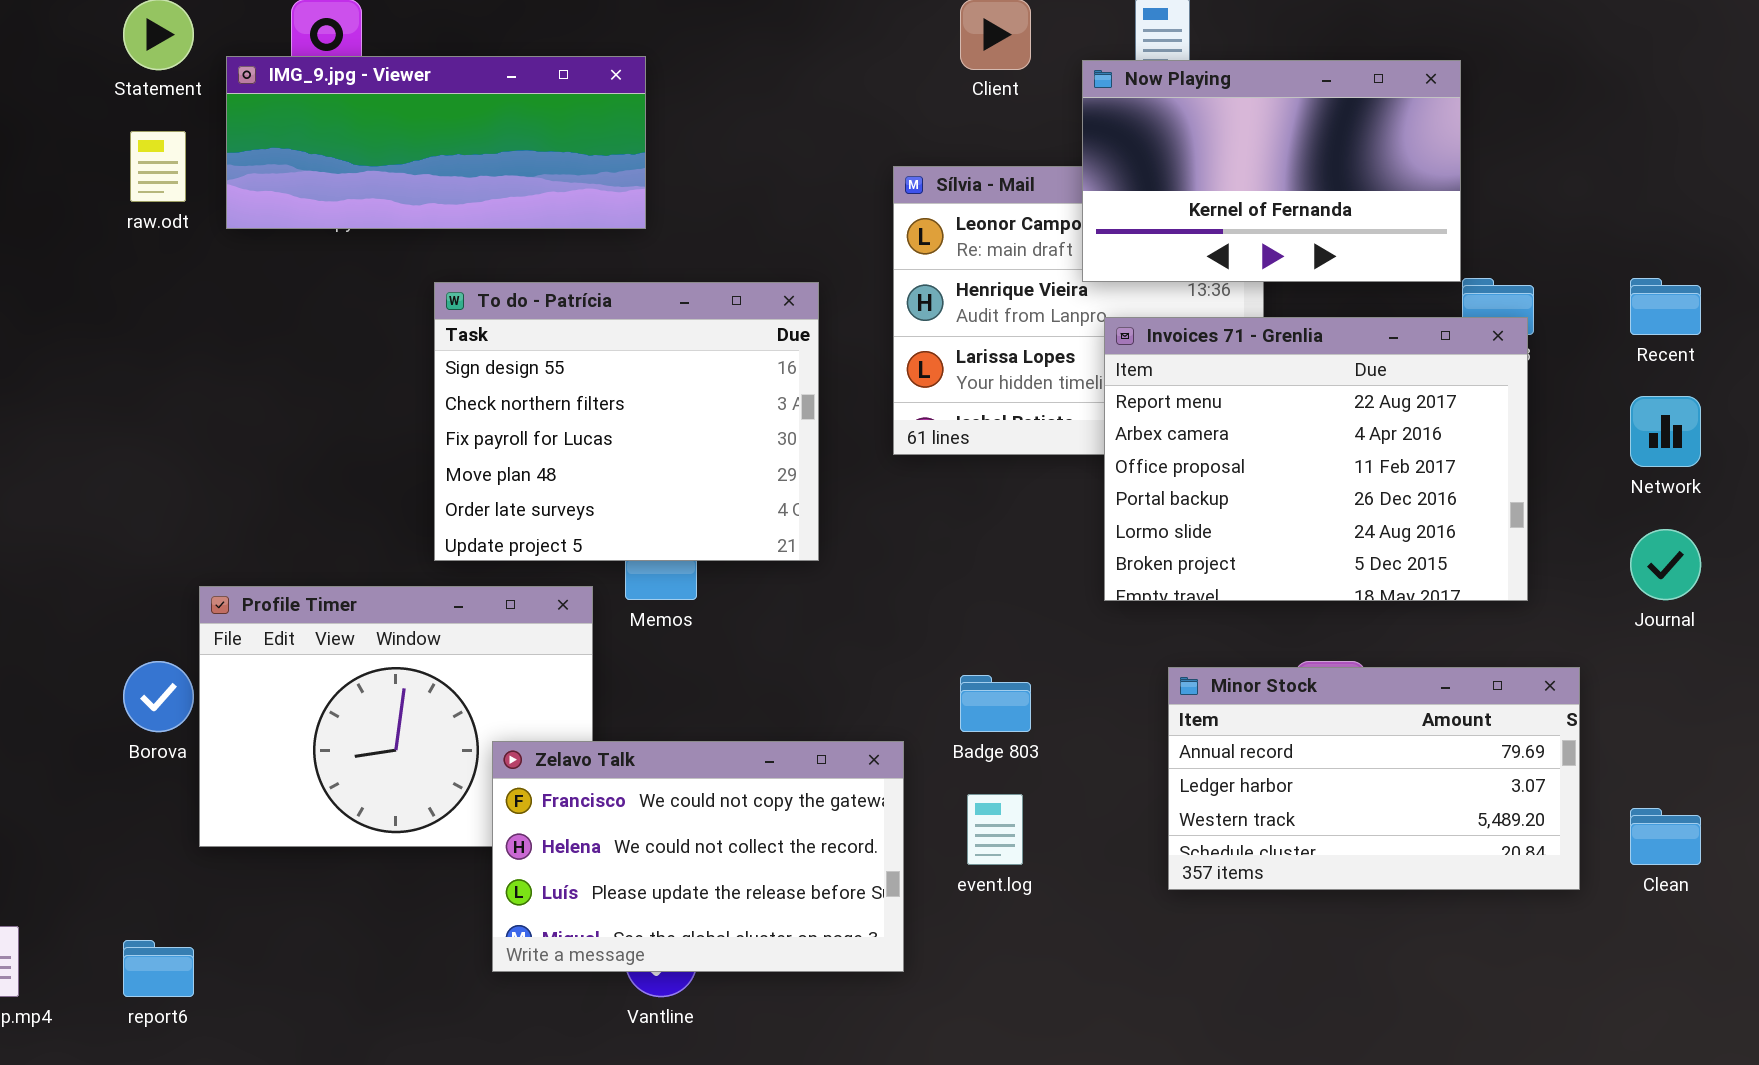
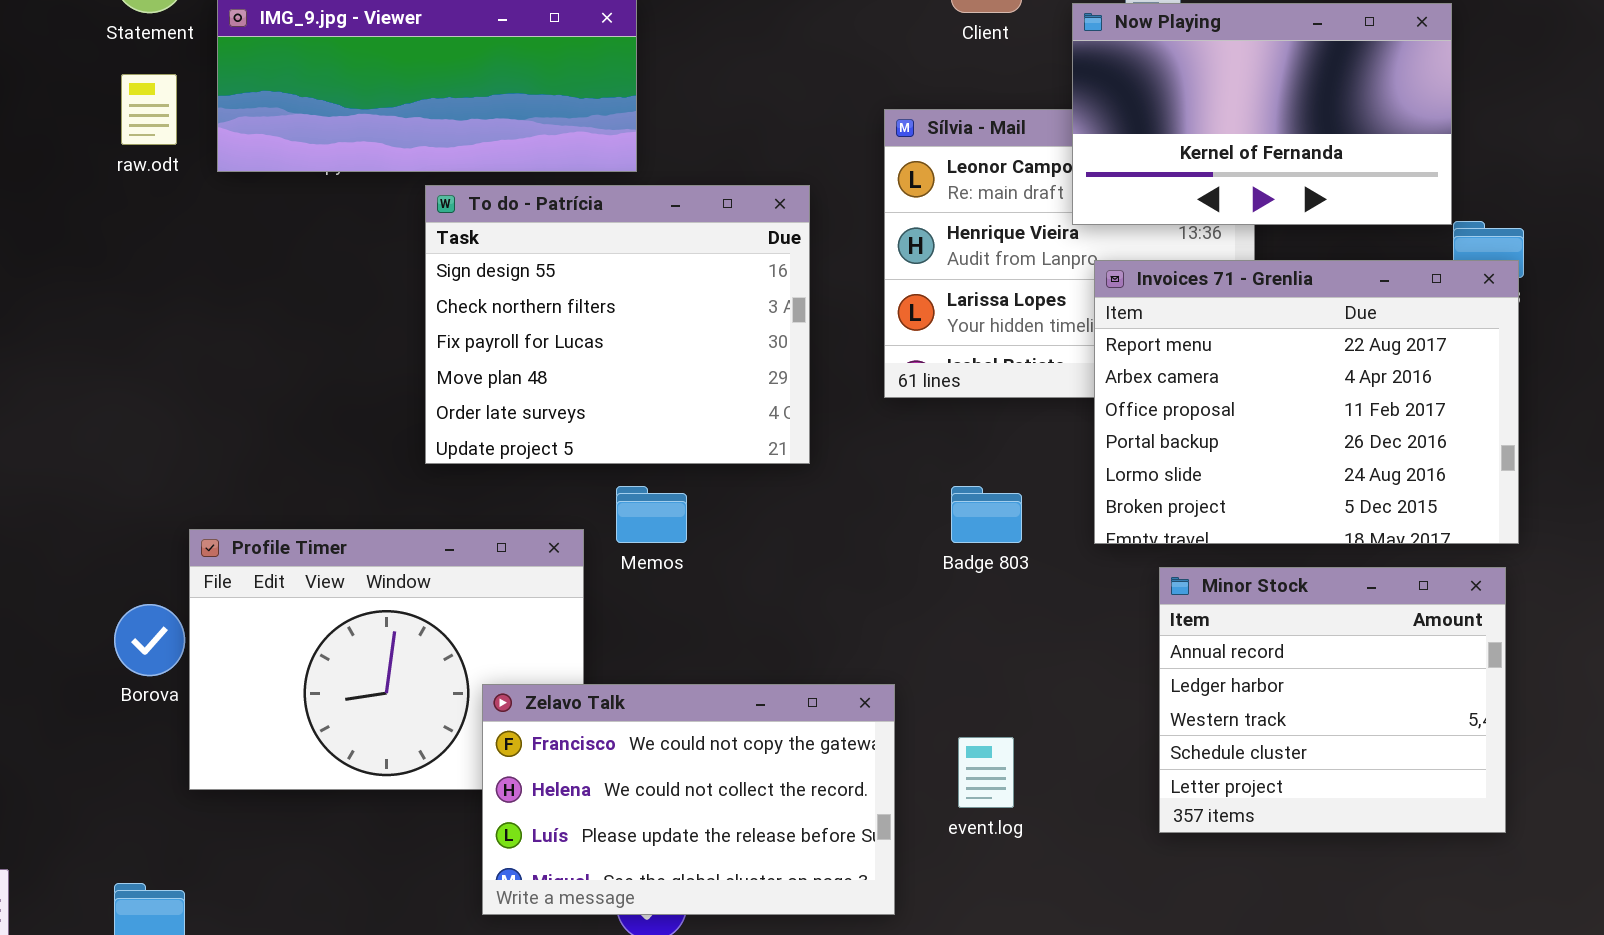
To do - Patrícia: [434,282,819,561] -> [425,185,810,464], moved
Minor Stock: [1168,667,1580,890] -> [1159,567,1506,833], resized
Badge 803: [960,675,1031,732] -> [951,486,1022,543], moved

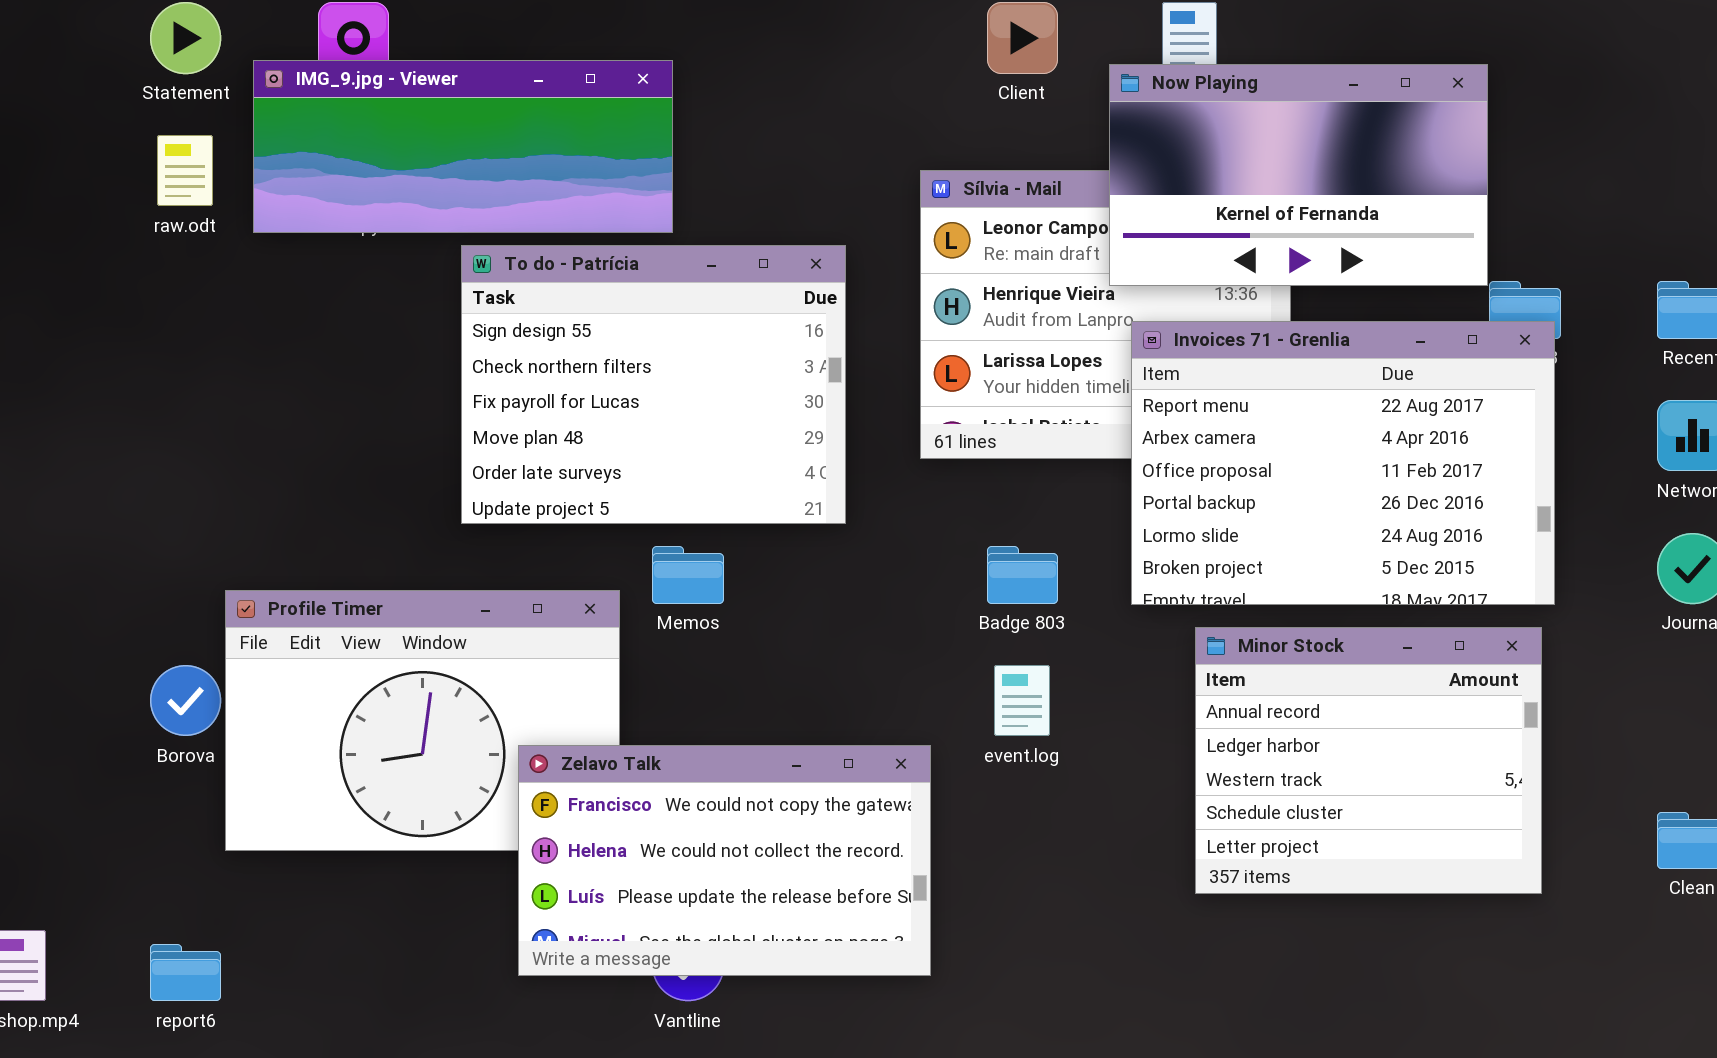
event.log: [958,737,1014,808] -> [994,665,1050,736], moved

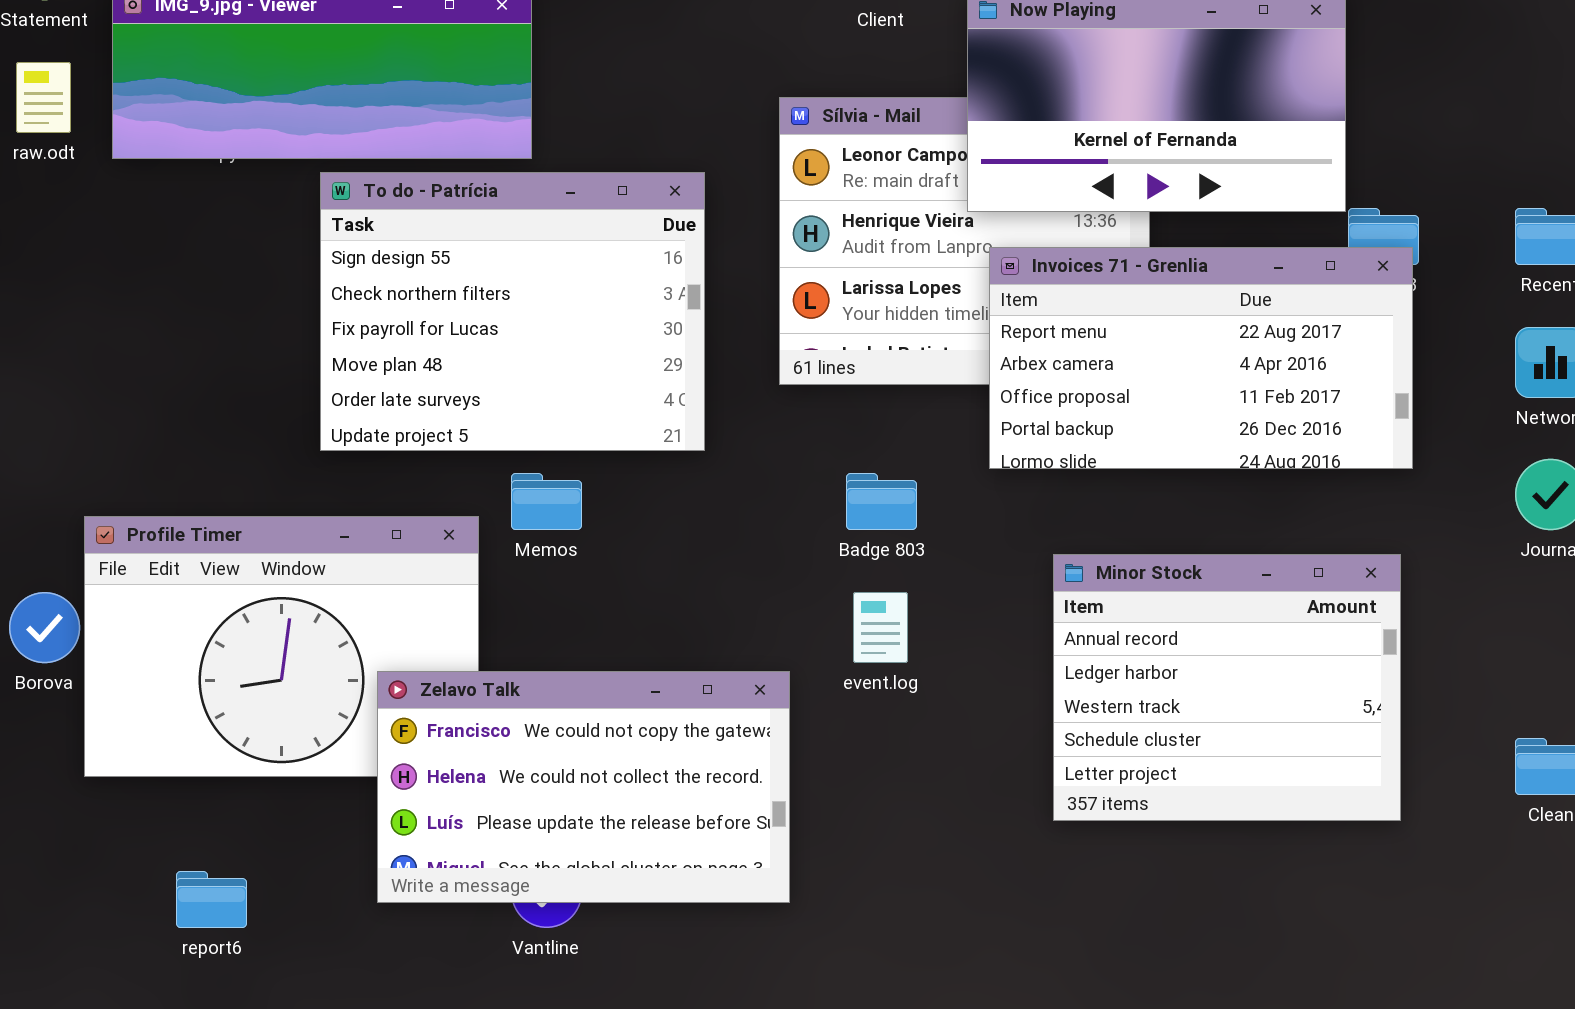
Invoices 71 - Grenlia: [1131,321,1555,605] -> [989,247,1413,469], resized
report6: [150,944,221,1001] -> [176,871,247,928], moved

